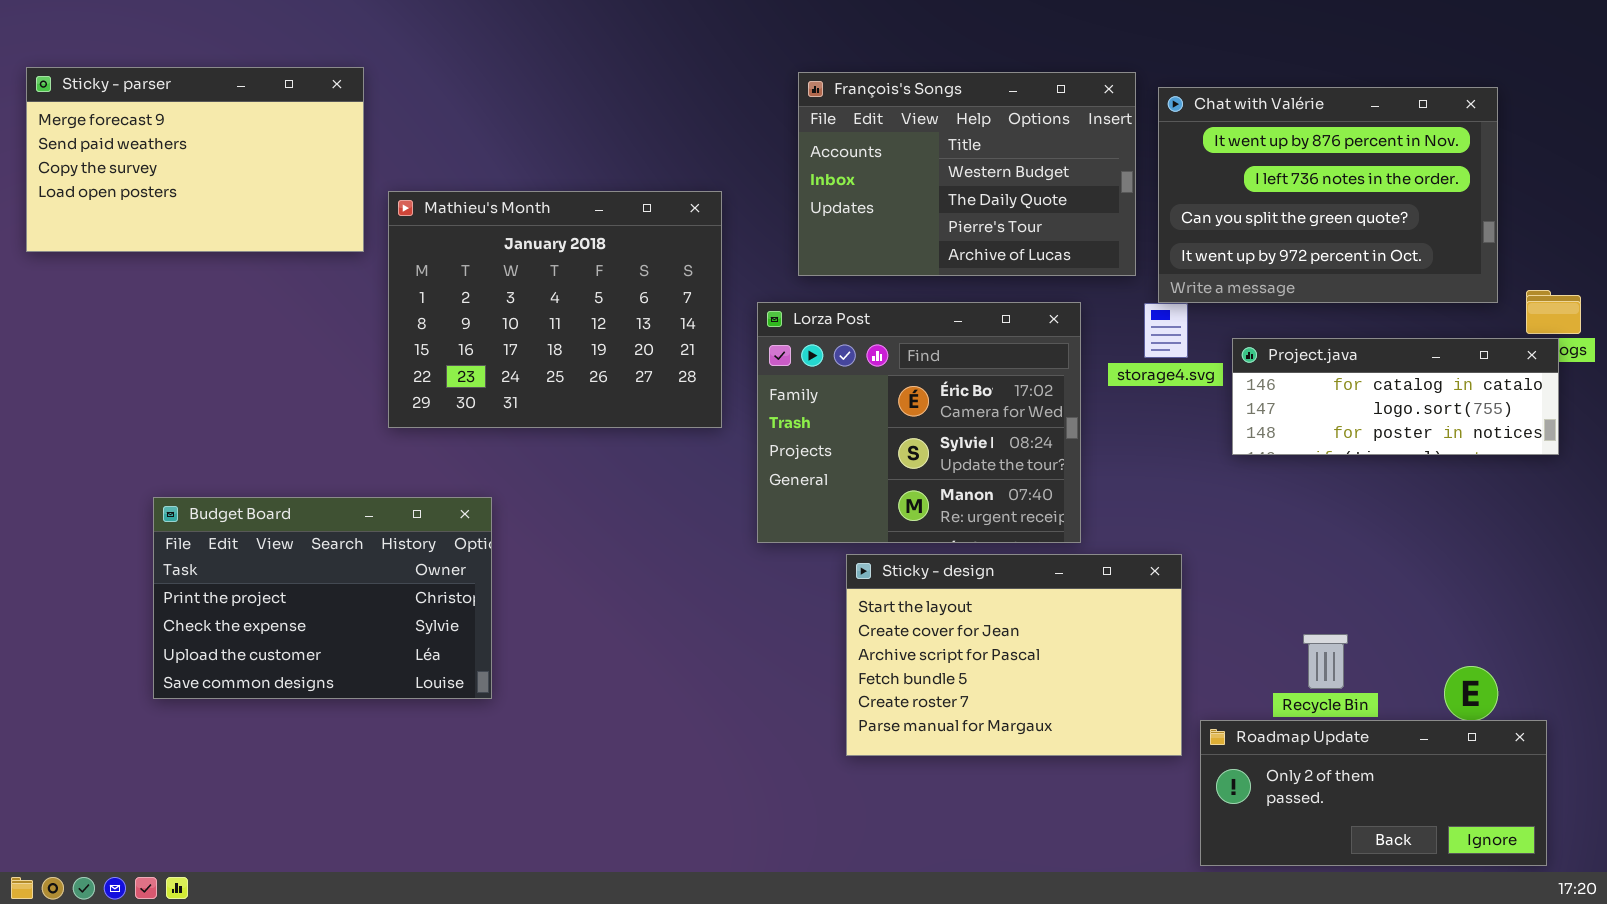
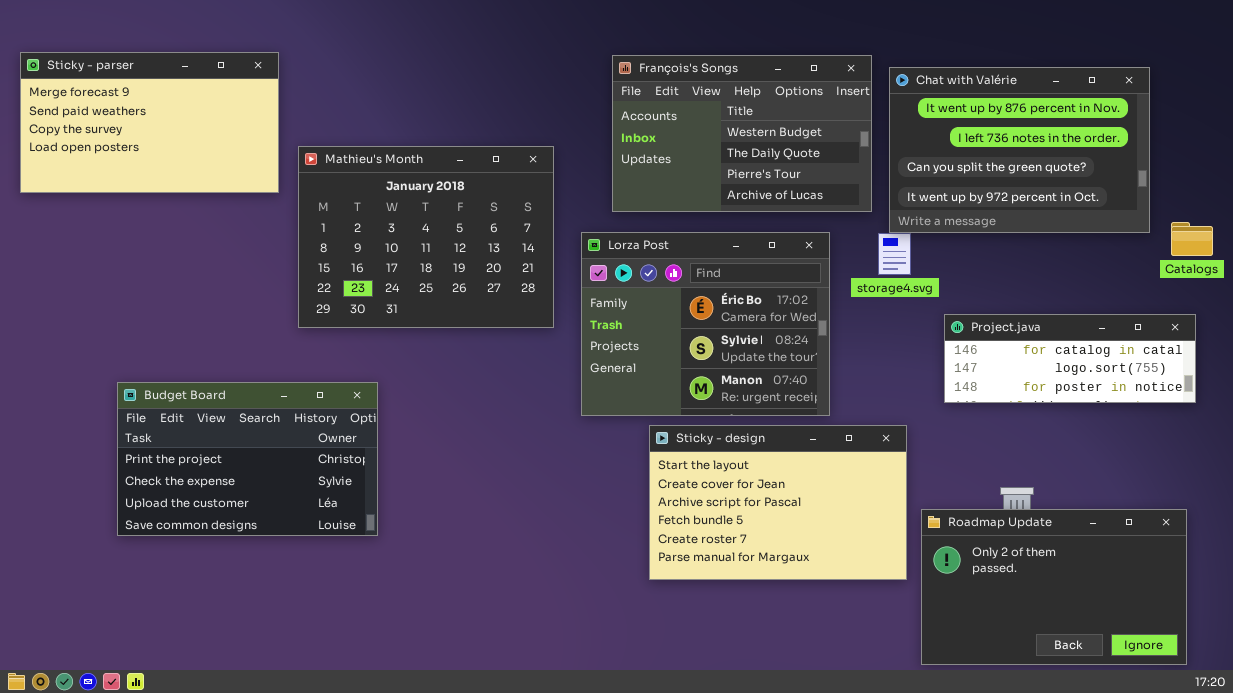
Project.java: [1232,338,1559,455] -> [944,314,1196,403], moved
Roadmap Update: [1200,720,1547,866] -> [921,509,1187,665], resized

